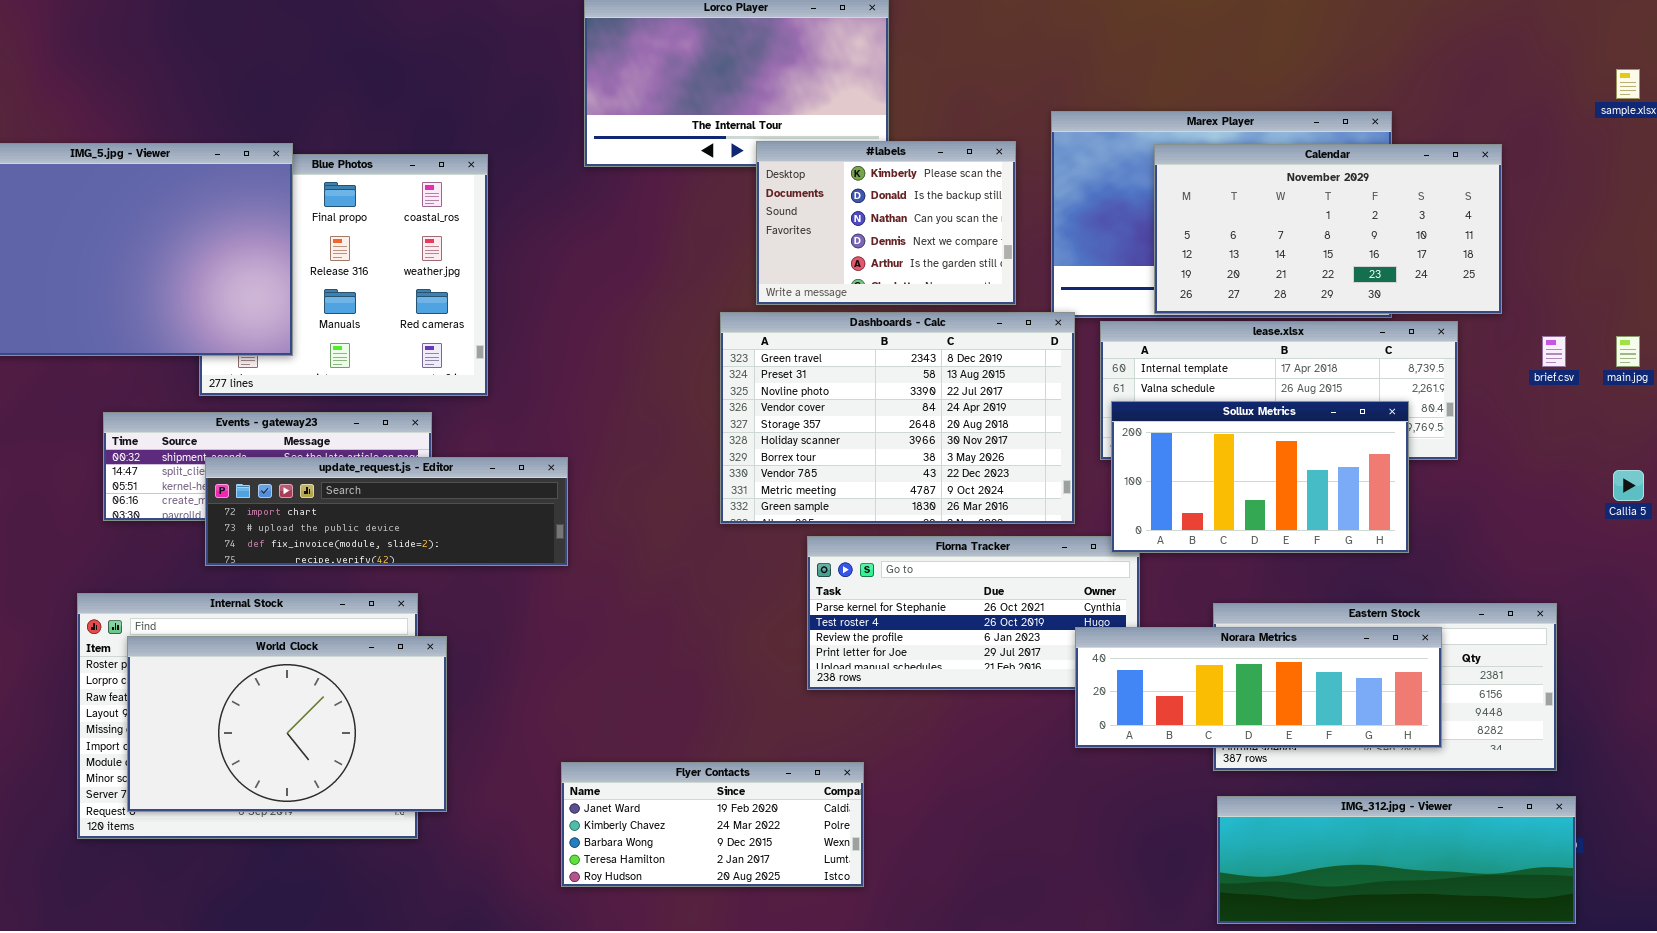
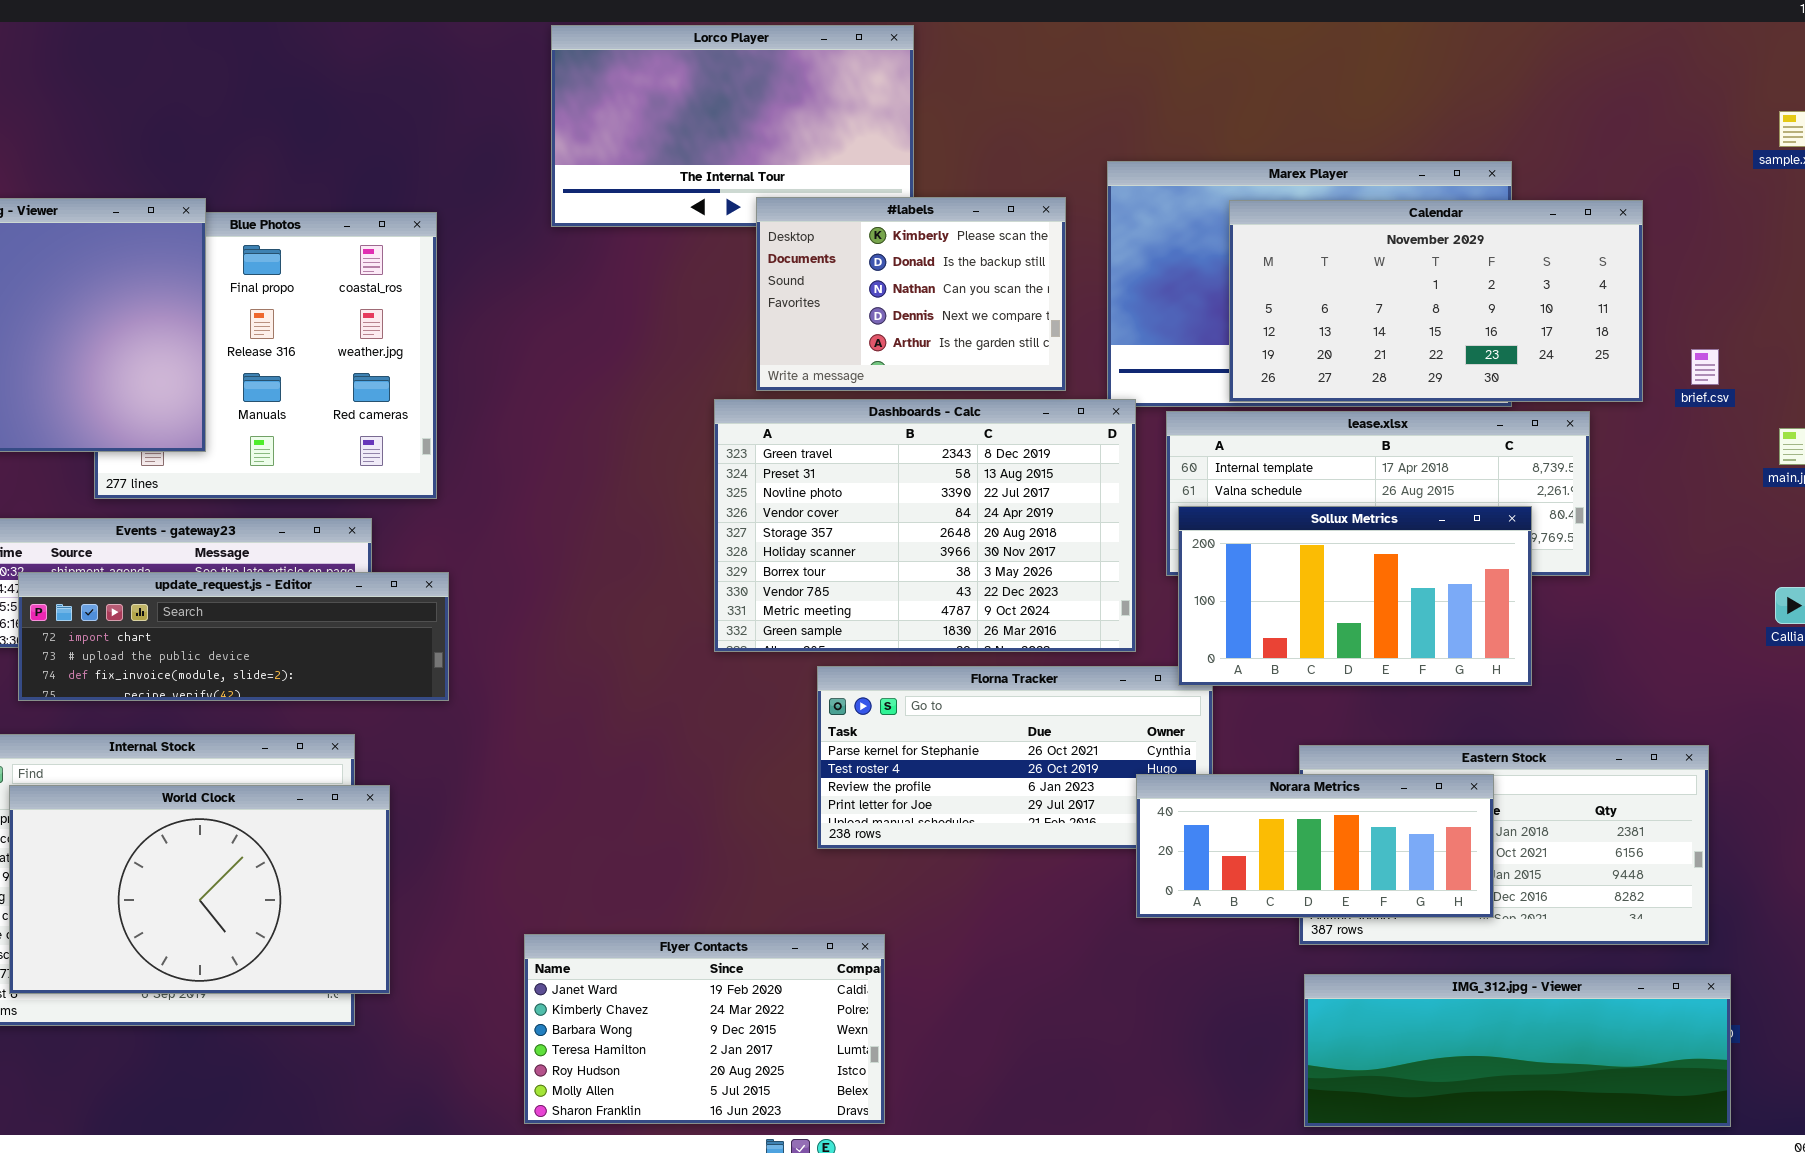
brief.csv: [1542,336,1566,367] -> [1691,349,1719,385], moved
update_request.js - Editor: [205,457,568,566] -> [18,572,449,701], moved
Norara Metrics: [1075,627,1442,748] -> [1136,774,1494,918], resized
Flyer Contacts: [561,762,864,887] -> [524,934,885,1124], resized

